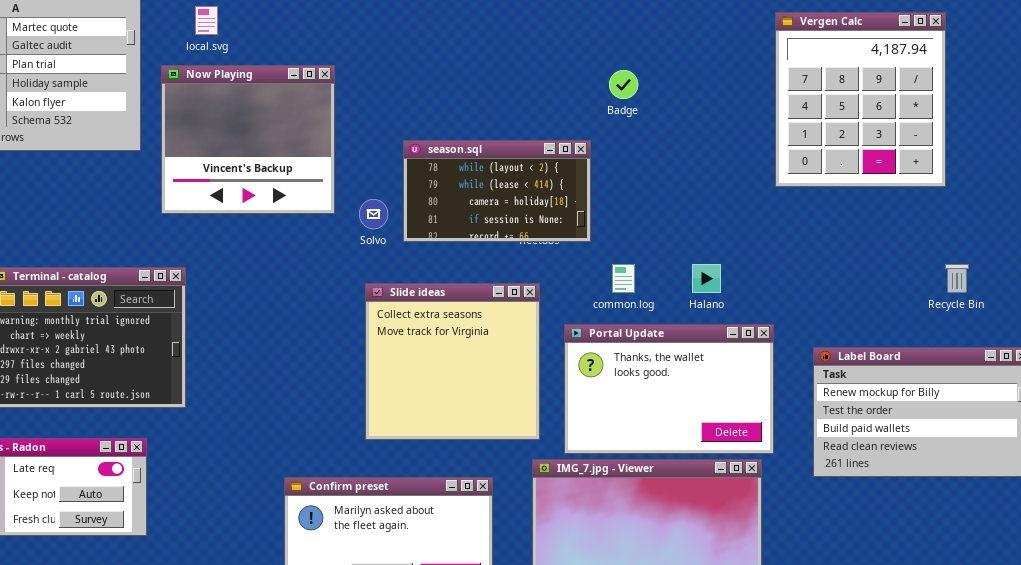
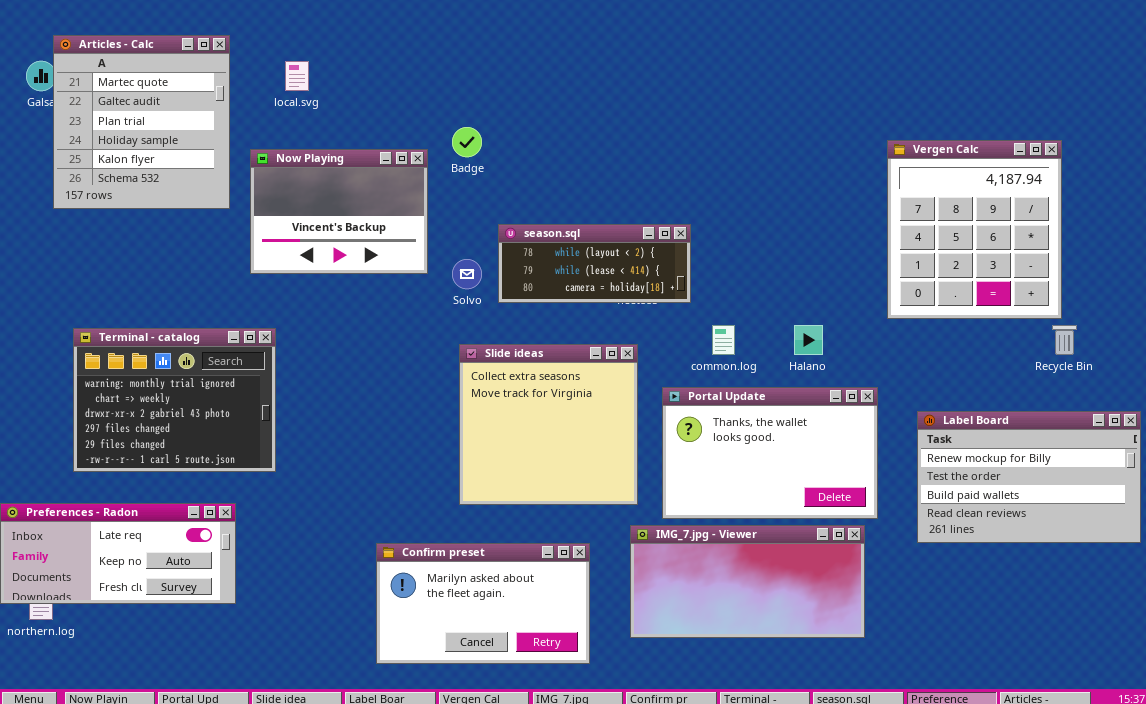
Vergen Calc: [775,12,946,187] -> [887,140,1062,319], moved
Now Playing: [161,65,335,214] -> [250,149,428,274], resized
Badge: [609,70,638,99] -> [452,127,482,157], moved
season.sql: [403,140,591,242] -> [498,224,691,303], resized

